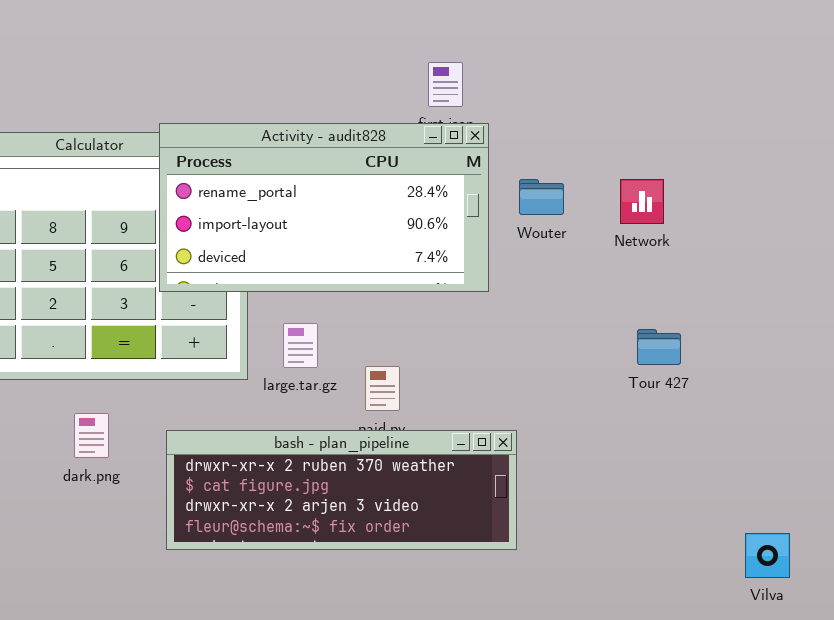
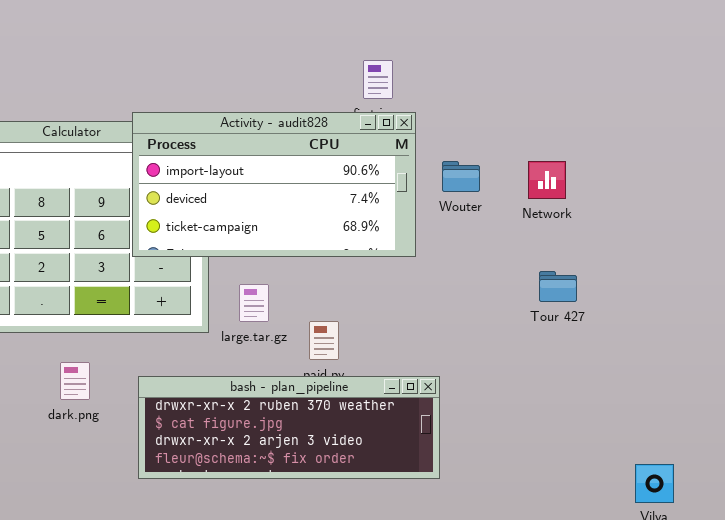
Activity - audit828: [159,123,489,292] -> [132,112,416,257], scrolled down 1 row
Tour 427: [637,329,681,365] -> [539,271,577,302], moved

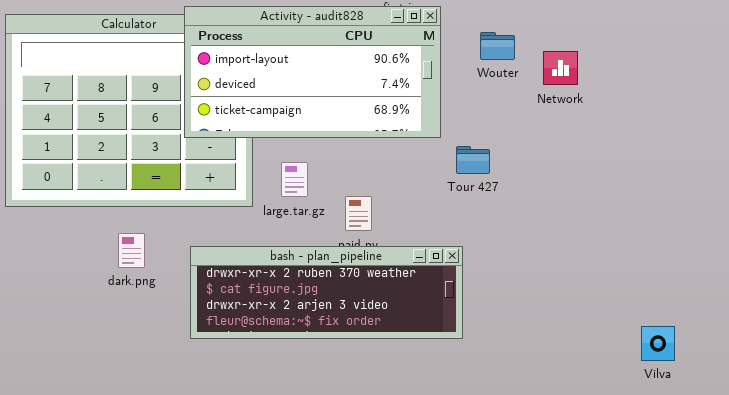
Wouter: [442,161,480,192] -> [480,32,515,60], moved
Tour 427: [539,271,577,302] -> [456,146,490,174], moved

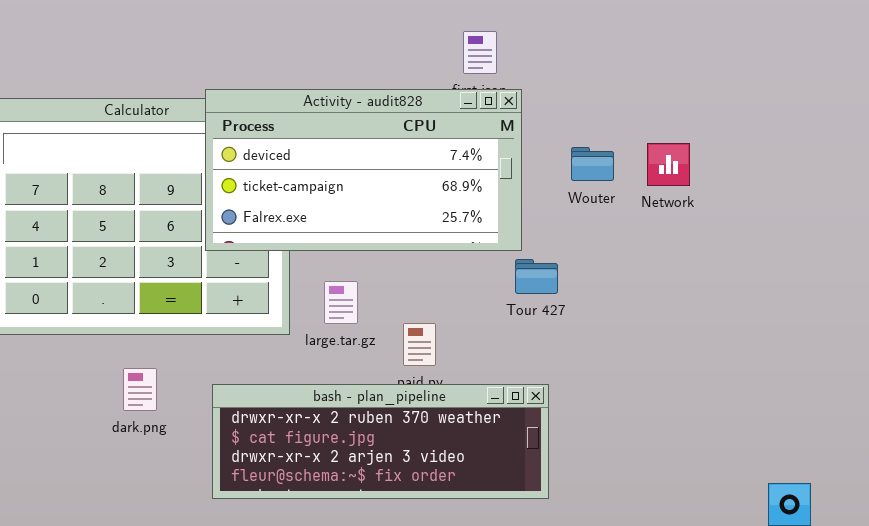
Activity - audit828: [184,6,441,138] -> [205,89,522,251], scrolled down 1 row
Wouter: [480,32,515,60] -> [571,147,614,181], moved
Tour 427: [456,146,490,174] -> [515,259,558,294], moved

